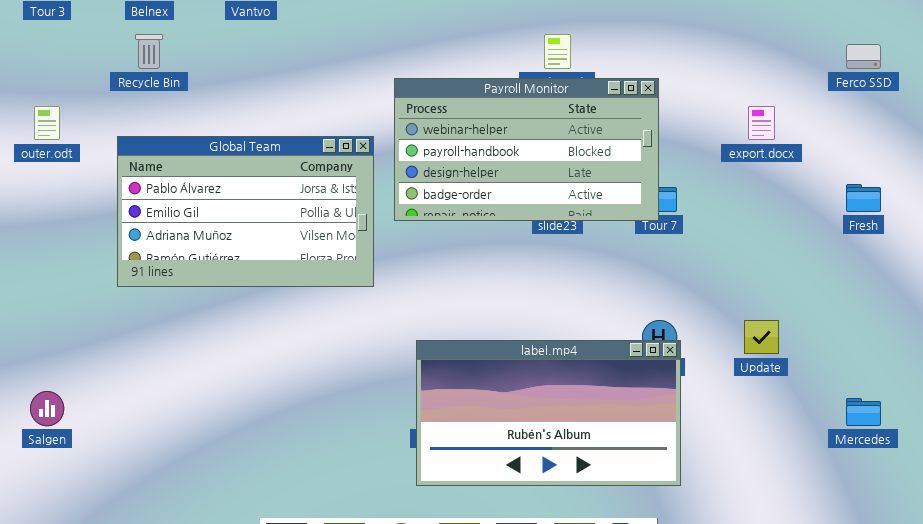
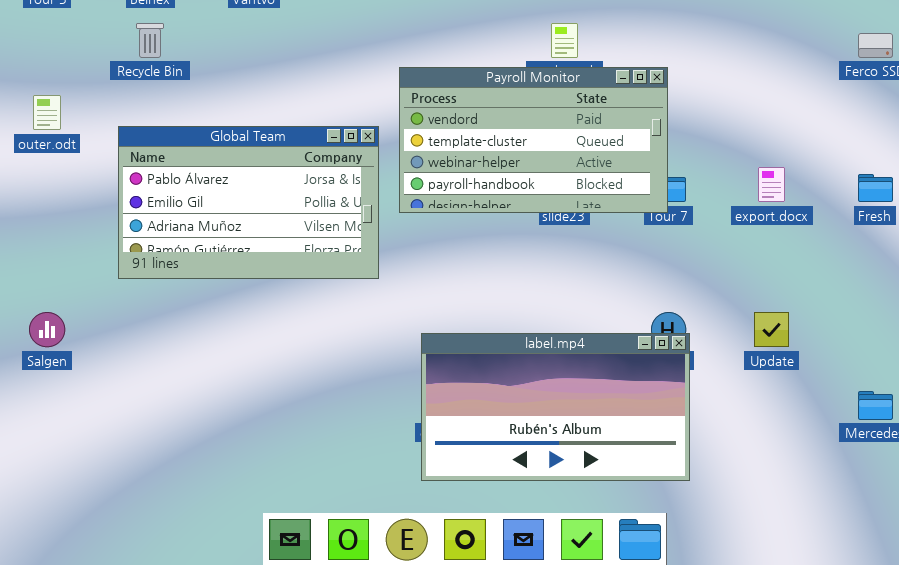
Payroll Monitor: [394,78,659,221] -> [399,67,668,213], scrolled up 2 rows
export.docx: [748,106,775,140] -> [758,167,785,202], moved
Salgen: [30,391,64,426] -> [29,312,65,347], moved

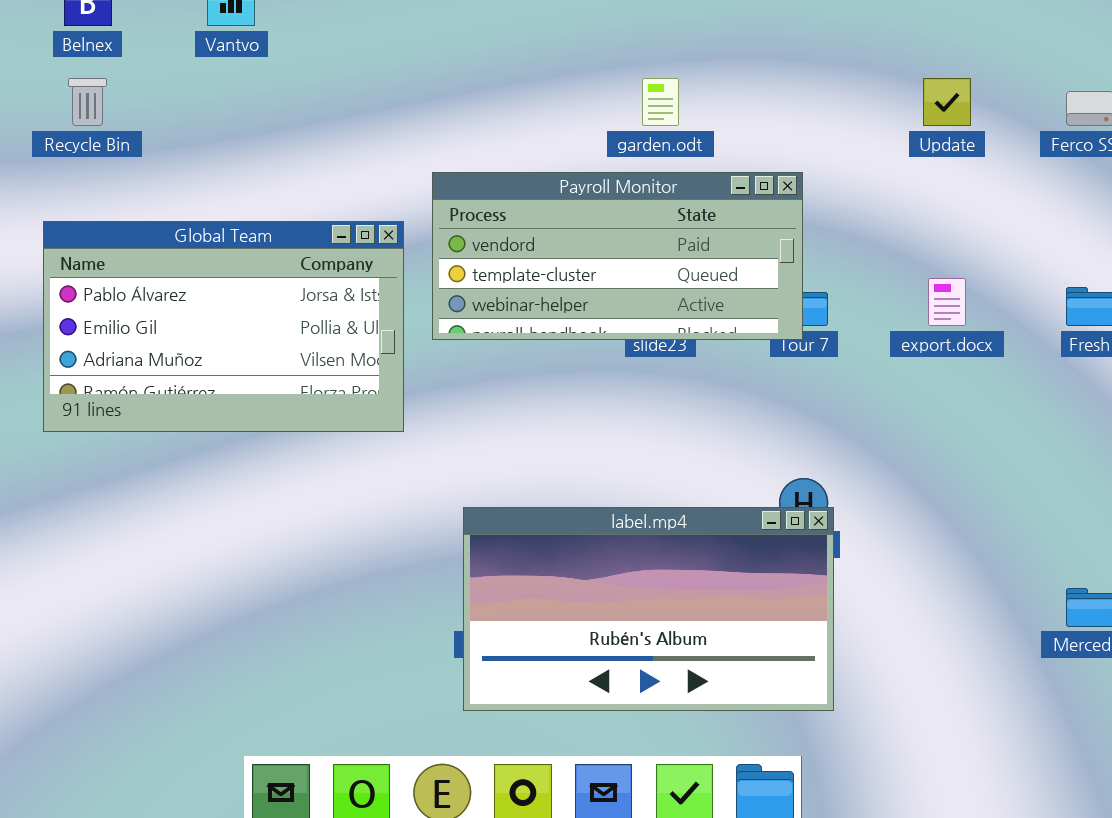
Payroll Monitor: [399,67,668,213] -> [432,172,803,340], resized
Update: [754,312,789,347] -> [923,78,971,126], moved

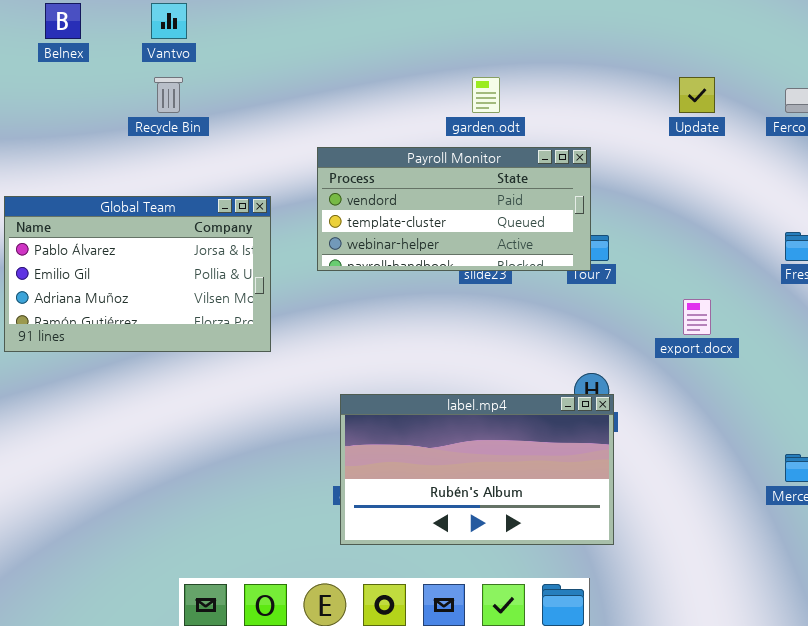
Recycle Bin: [68,78,107,126] -> [154,77,183,113], moved
Global Team: [43,221,404,432] -> [4,196,271,352], moved
export.docx: [928,278,966,326] -> [683,299,711,335], moved

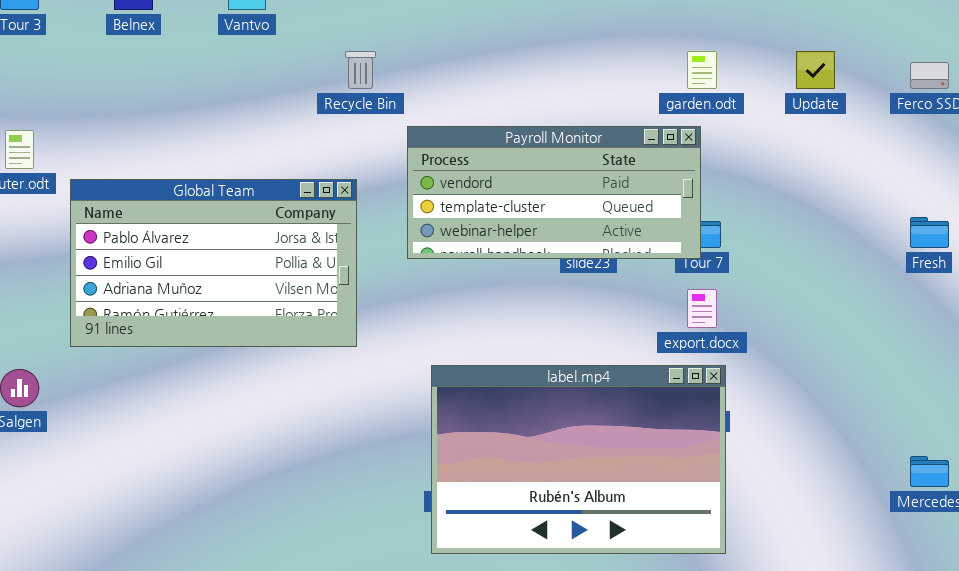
Recycle Bin: [154,77,183,113] -> [345,51,376,89], moved
garden.odt: [472,77,500,113] -> [687,51,717,89], moved
export.docx: [683,299,711,335] -> [687,289,717,328], moved
label.mp4: [340,394,614,545] -> [431,365,726,554], resized

